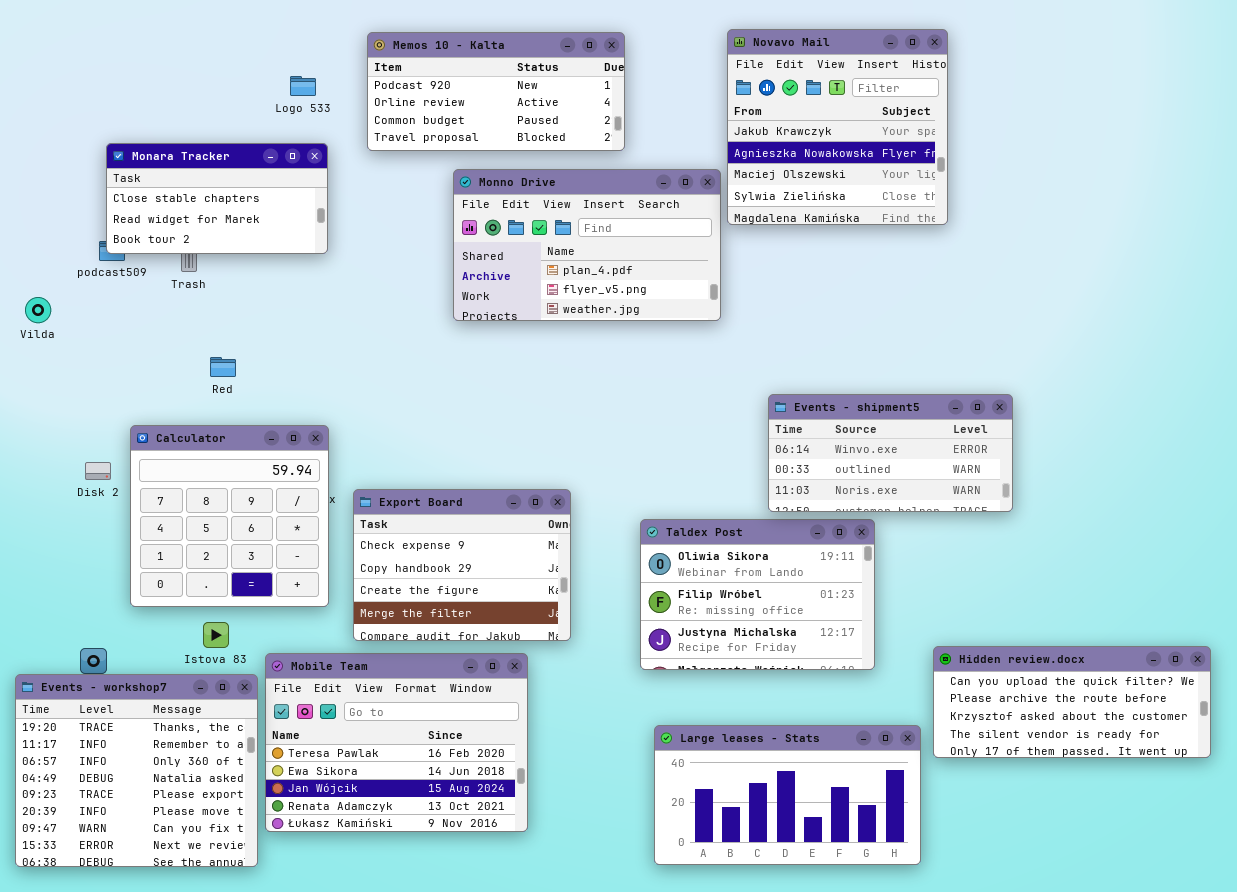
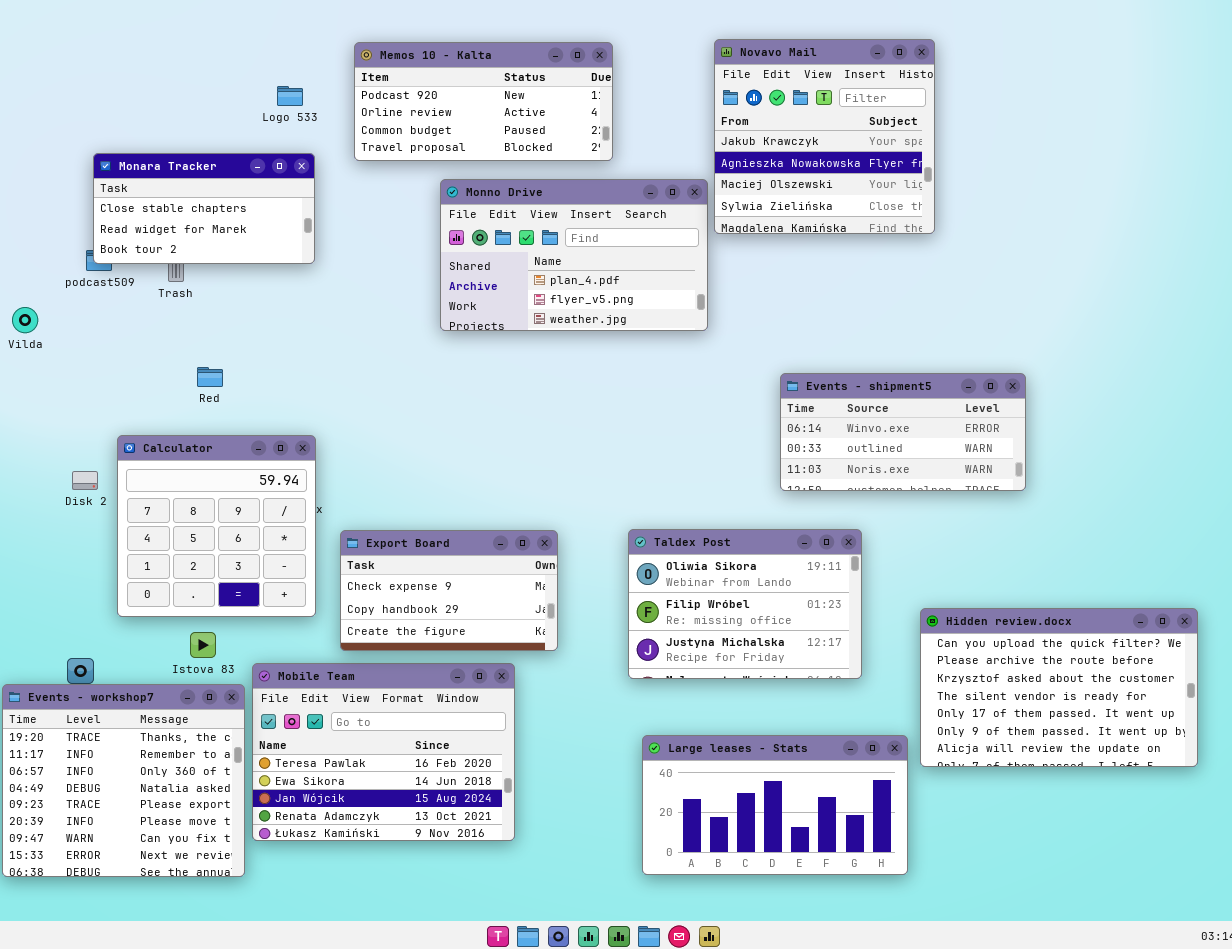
Events - shipment5: [768,394,1013,512] -> [780,373,1026,491], moved
Export Board: [353,489,571,641] -> [340,530,558,651], resized
Hidden review.docx: [933,646,1211,758] -> [920,608,1198,767], resized

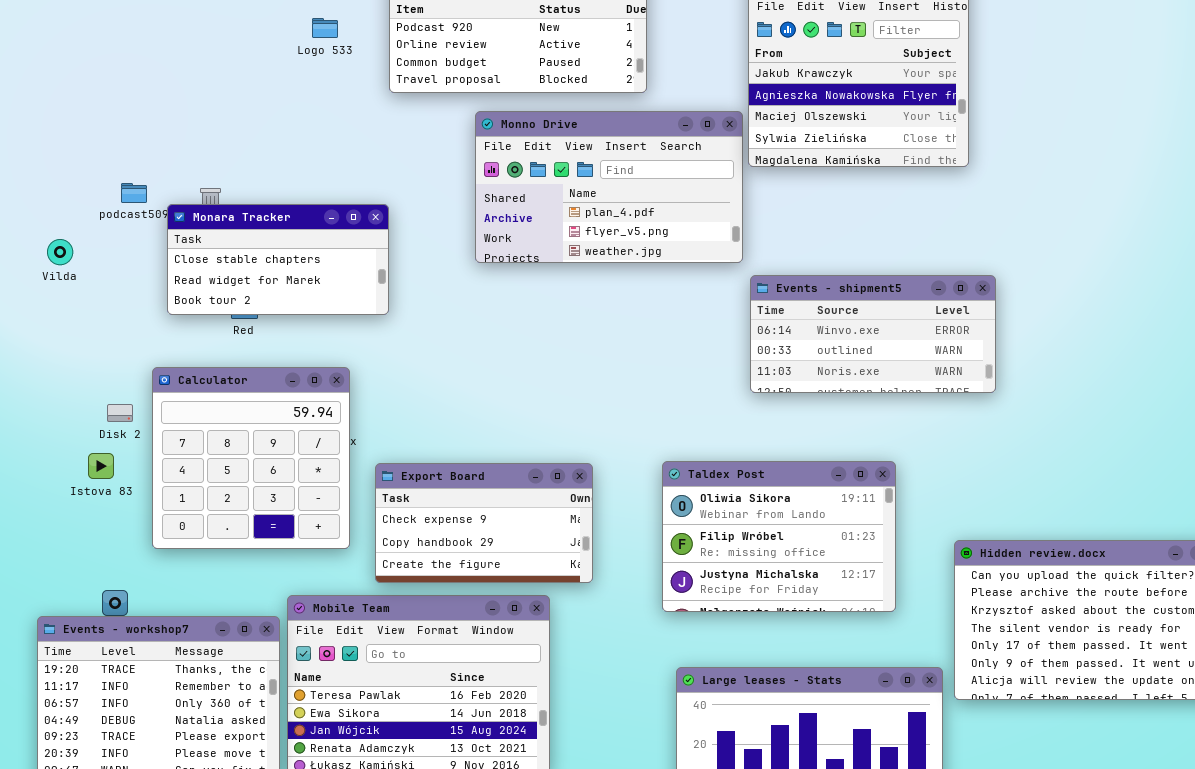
Monara Tracker: [93,153,315,264] -> [167,204,389,315], moved
Events - shipment5: [780,373,1026,491] -> [750,275,996,393], moved
Istova 83: [190,632,216,658] -> [88,453,114,479], moved

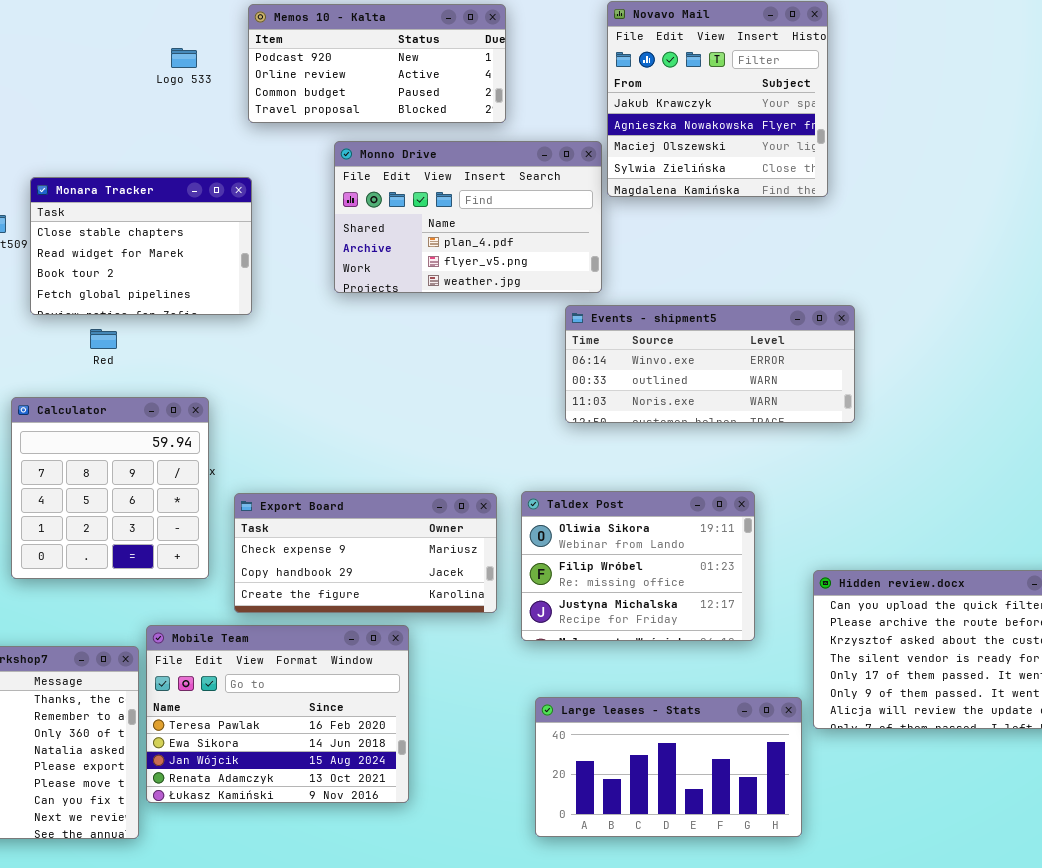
Monara Tracker: [167,204,389,315] -> [30,177,252,315], moved, resized
Events - shipment5: [750,275,996,393] -> [565,305,855,423], resized
Export Board: [375,463,593,583] -> [234,493,497,613], resized

